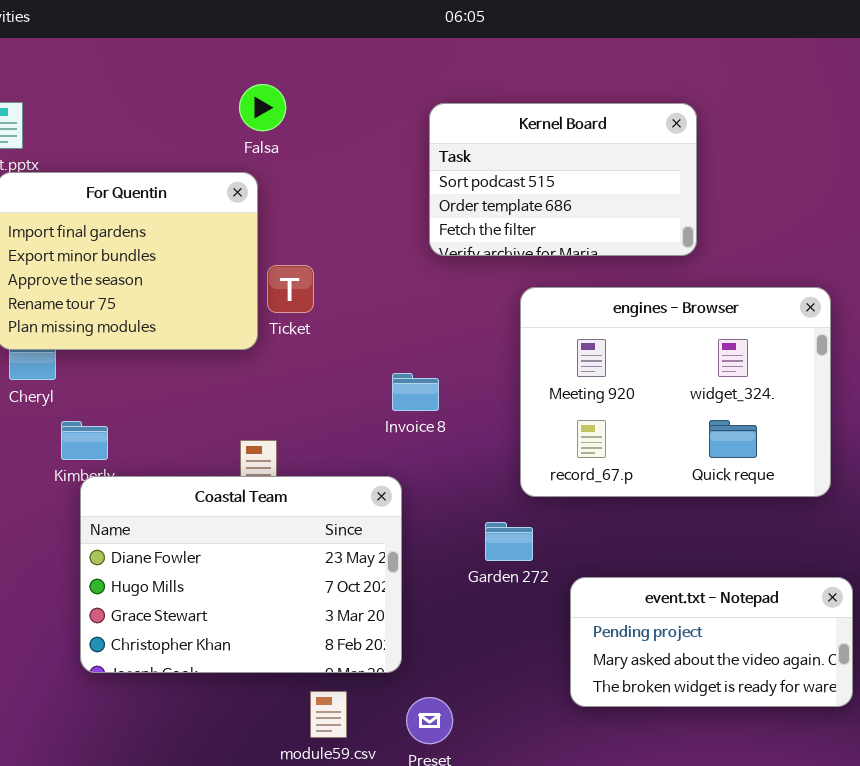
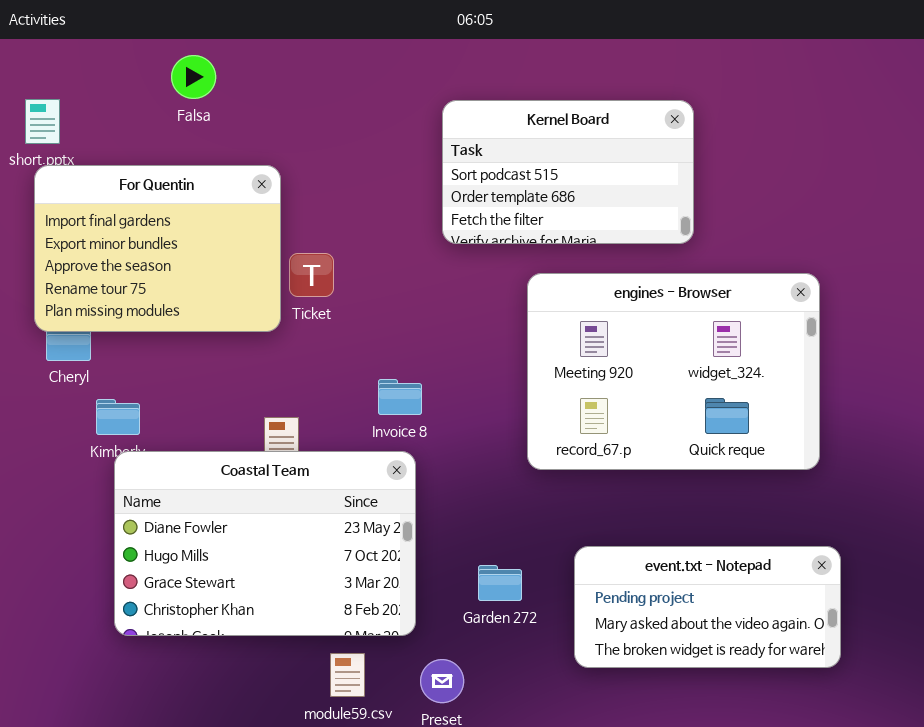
Falsa: [239,84,286,131] -> [171,55,216,99], moved
Invoice 8: [392,373,439,411] -> [378,379,422,415], moved
Garden 272: [485,522,533,561] -> [478,565,522,601], moved

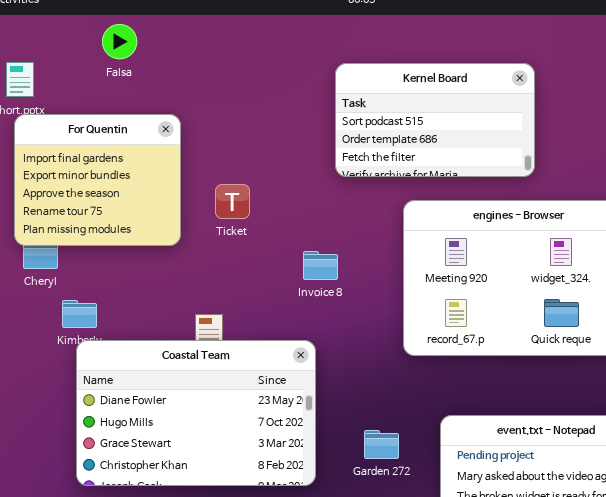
Falsa: [171,55,216,99] -> [102,24,137,59], moved
For Quentin: [34,165,281,332] -> [14,114,181,246], resized
Invoice 8: [378,379,422,415] -> [303,251,338,280], moved

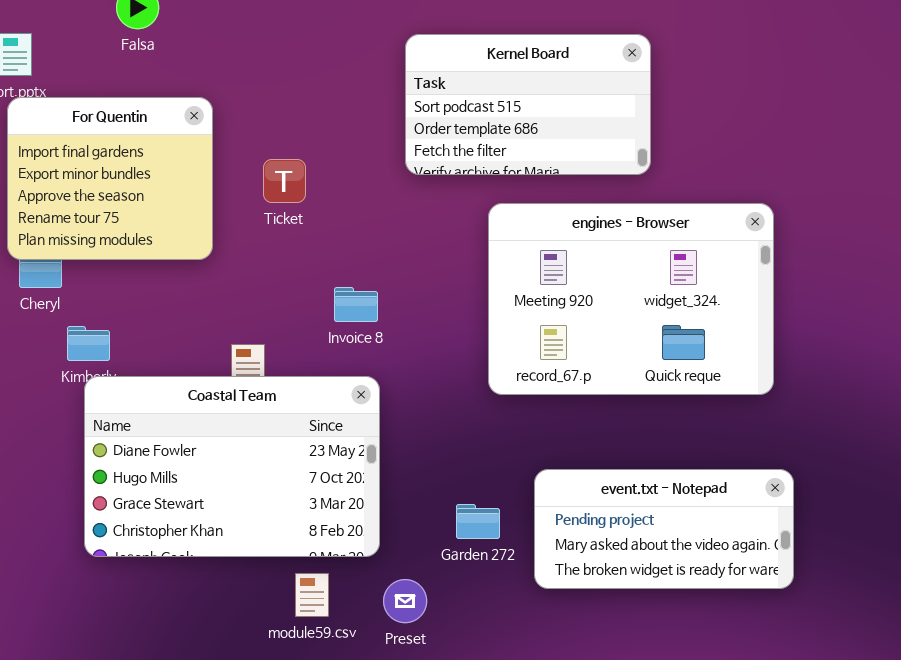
Ticket: [215,184,250,219] -> [263,159,306,203], moved
Invoice 8: [303,251,338,280] -> [334,287,378,322], moved
Garden 272: [364,430,399,459] -> [456,504,500,539], moved

